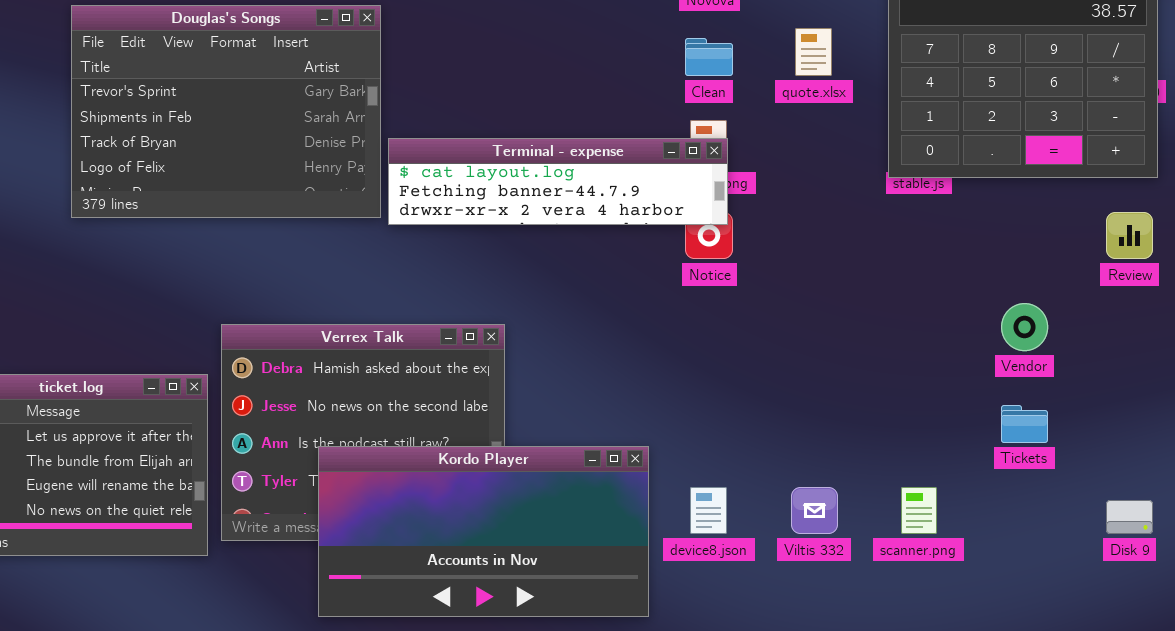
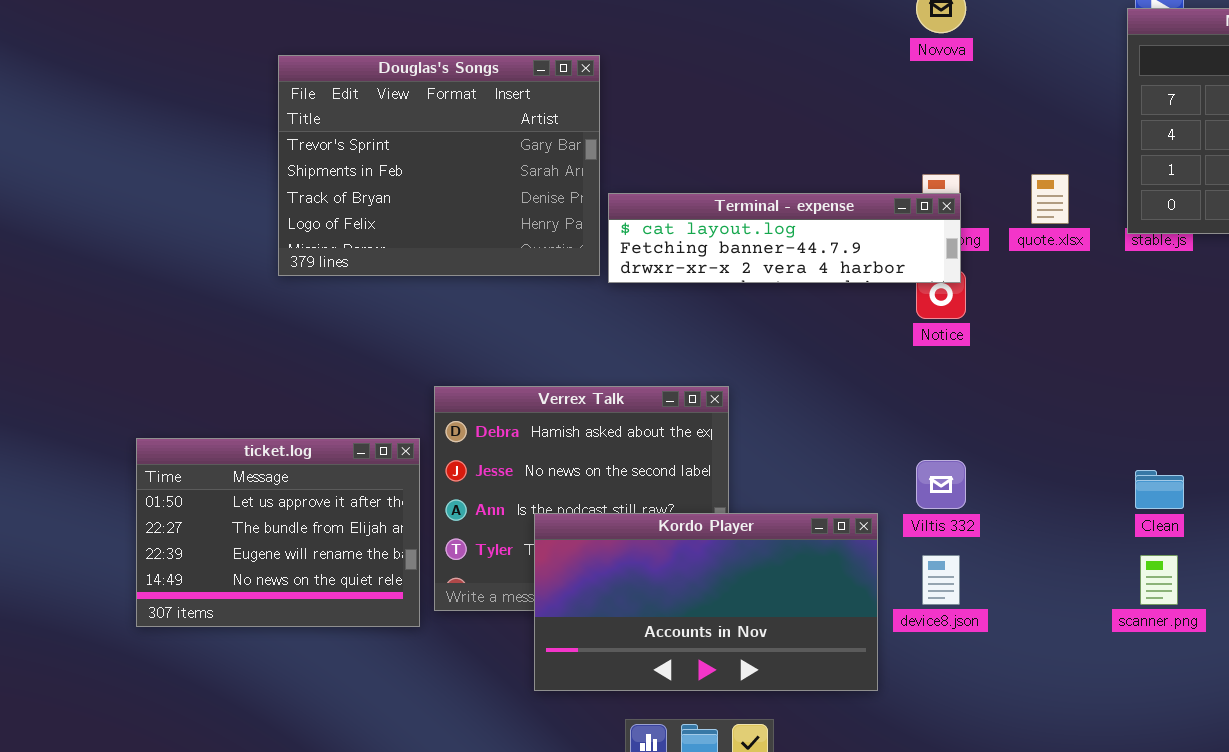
quote.xlsx: [795,28,832,76] -> [1031,174,1069,224], moved
Clean: [685,38,733,76] -> [1135,470,1184,509], moved
Viltis 332: [791,487,838,534] -> [916,460,966,509], moved

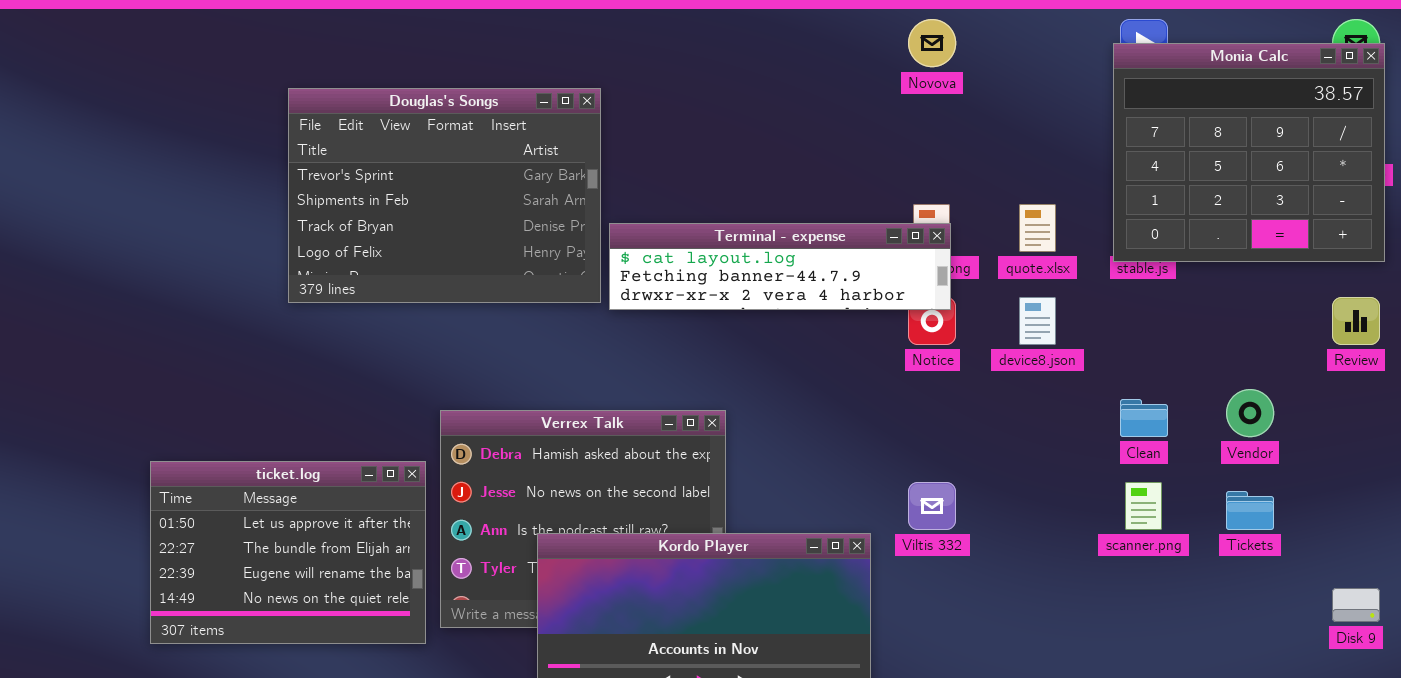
Clean: [1135,470,1184,509] -> [1120,399,1168,437], moved
device8.json: [922,555,960,605] -> [1019,297,1056,345], moved
scanner.png: [1140,555,1178,605] -> [1125,482,1162,530], moved

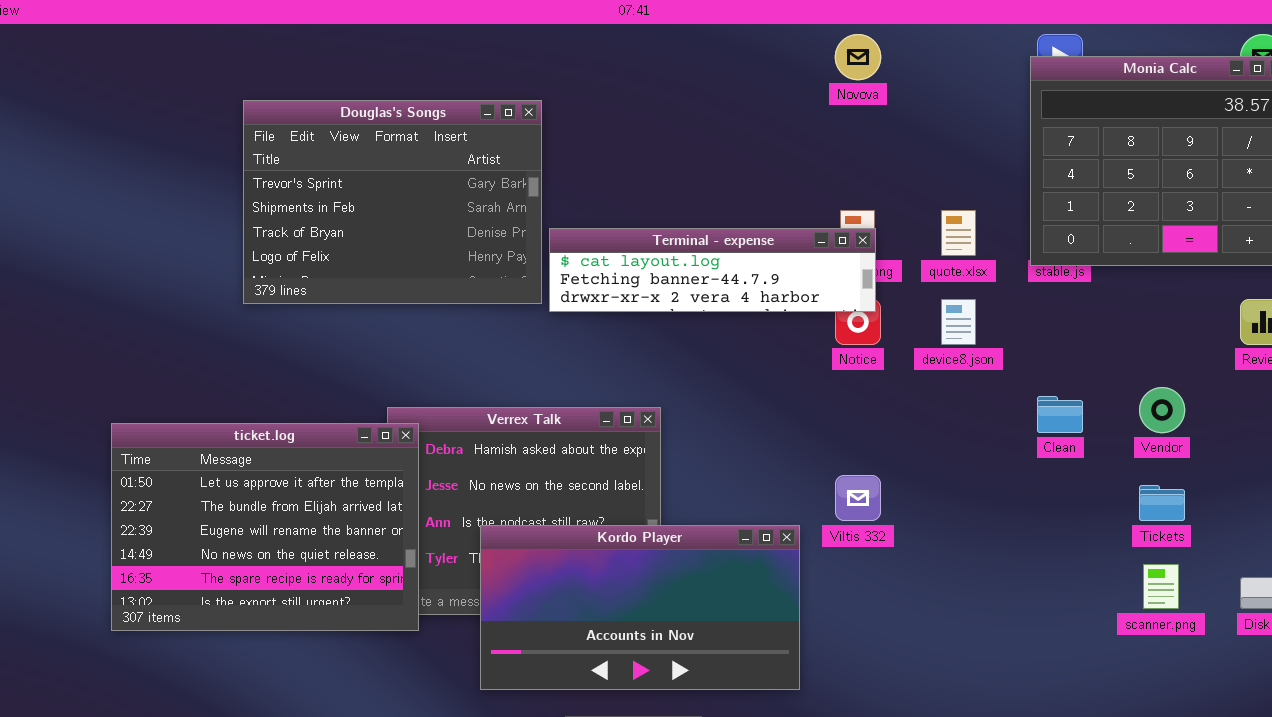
ticket.log: [150,461,426,644] -> [111,423,419,631], resized
scanner.png: [1125,482,1162,530] -> [1143,564,1179,609], moved

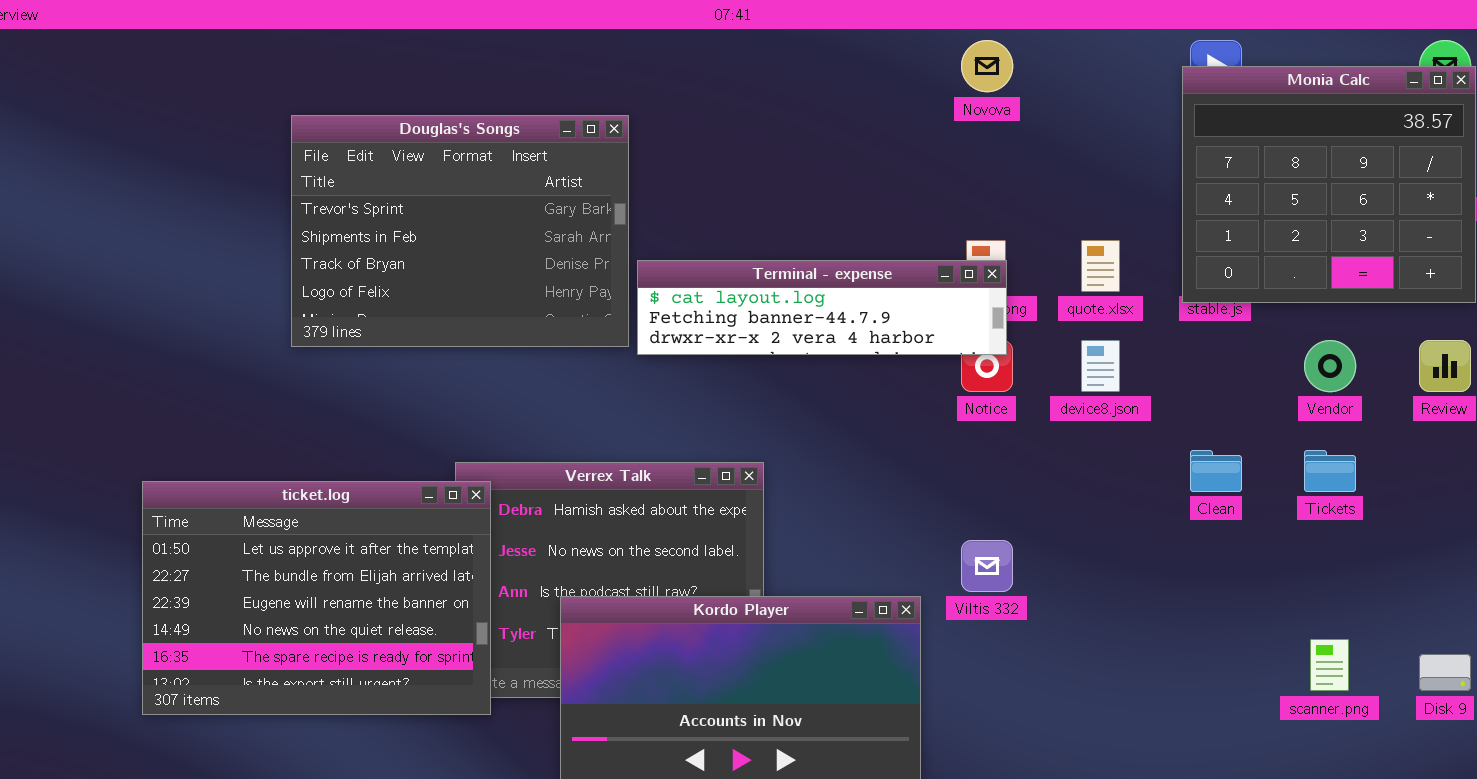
Vendor: [1139,387,1185,433] -> [1304,340,1356,392], moved
Tickets: [1139,485,1185,521] -> [1304,450,1356,492], moved

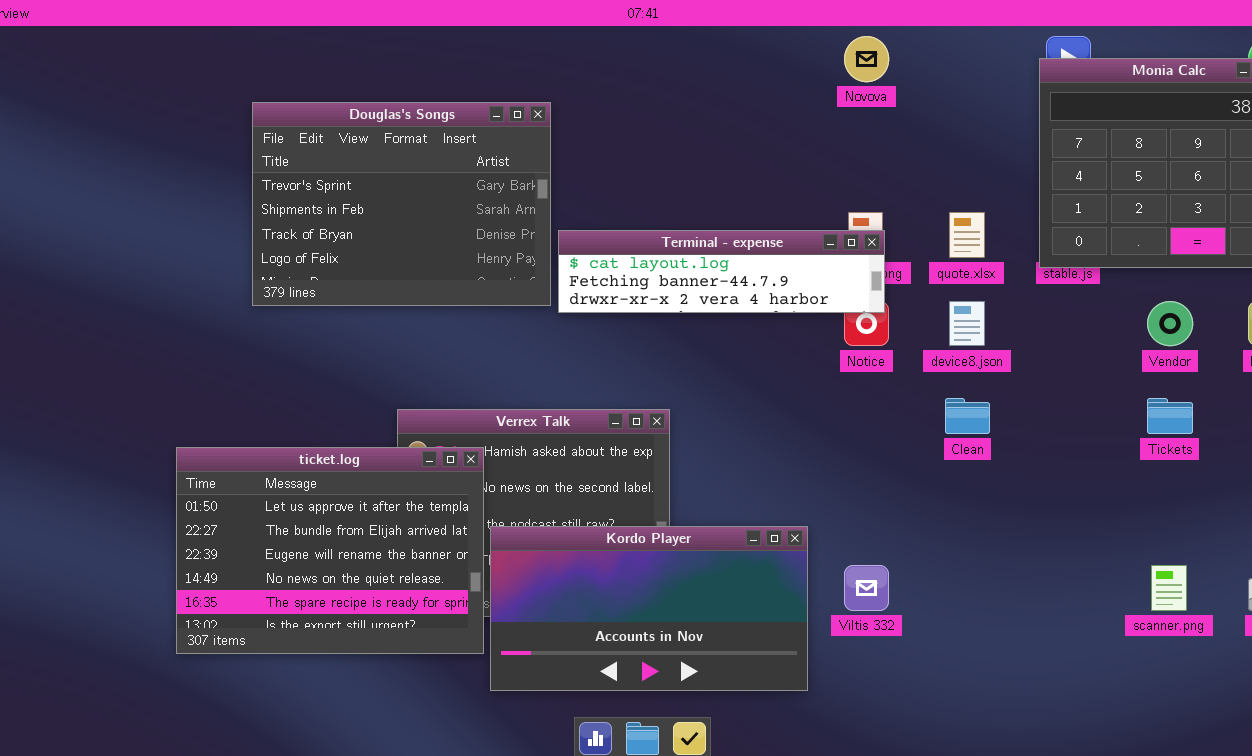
Clean: [1190,450,1242,492] -> [945,398,990,434], moved
ticket.log: [142,481,491,715] -> [176,447,484,654], moved
Viltis 332: [961,540,1013,592] -> [844,565,889,611], moved

